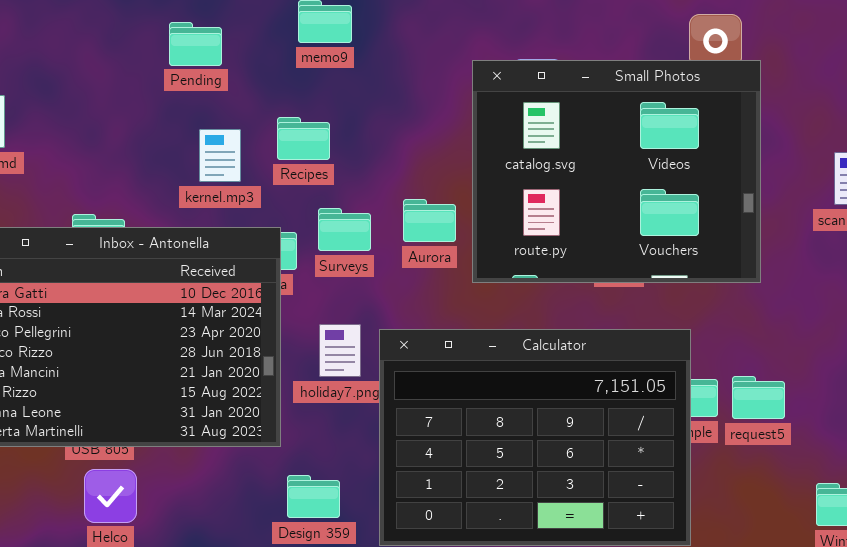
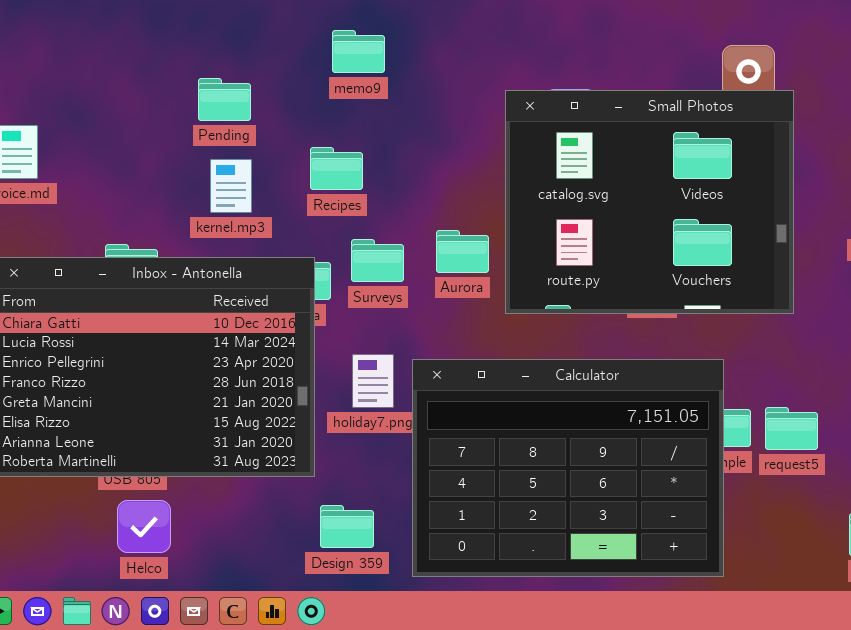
Pending: [169,22,222,66] -> [198,78,251,121], moved
kernel.mp3: [199,129,241,182] -> [210,159,252,213], moved

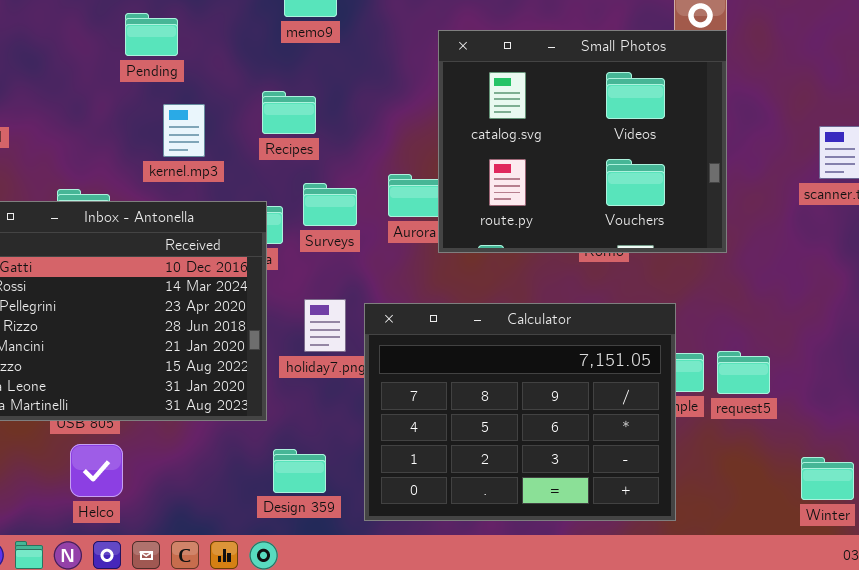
Pending: [198,78,251,121] -> [125,13,178,56], moved
Small Photos: [505,90,794,314] -> [438,30,727,253], moved

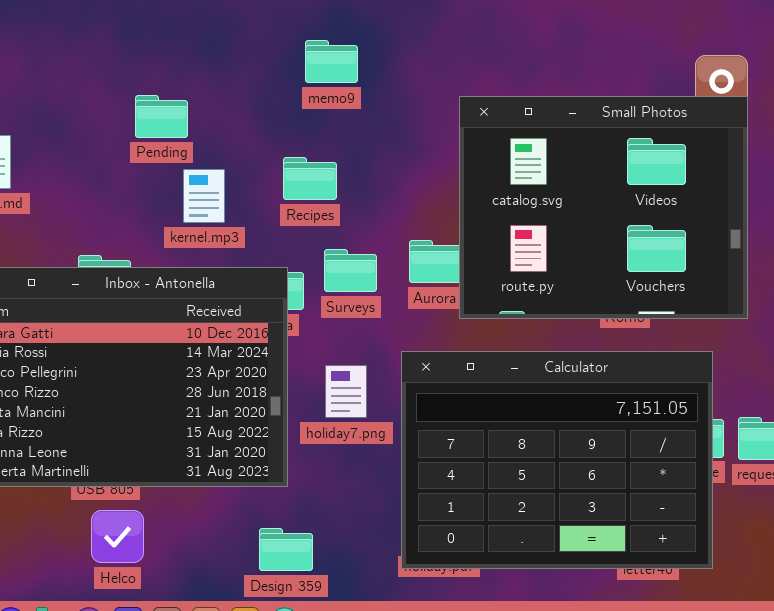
Pending: [125,13,178,56] -> [135,95,188,138], moved
Calculator: [364,303,676,521] -> [401,351,713,569], moved
Design 359: [273,449,326,493] -> [259,528,313,571], moved

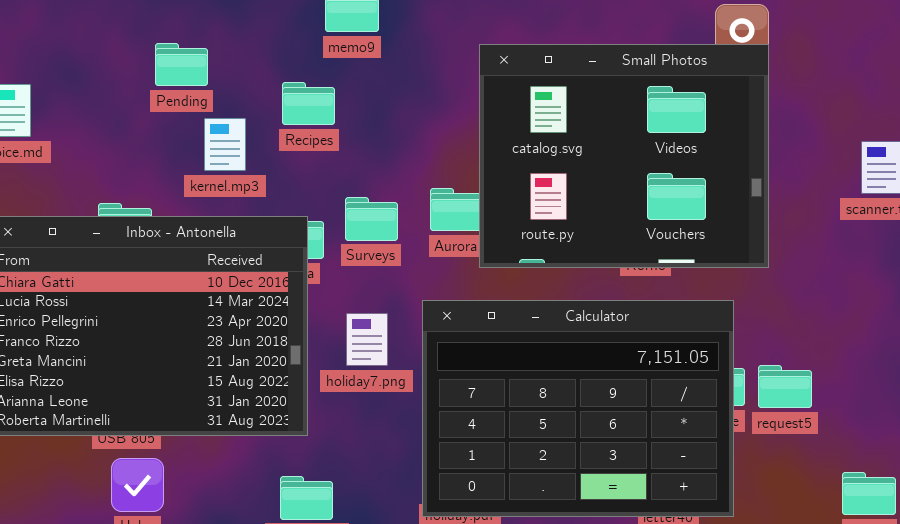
Recipes: [283,157,337,200] -> [282,82,335,125], moved

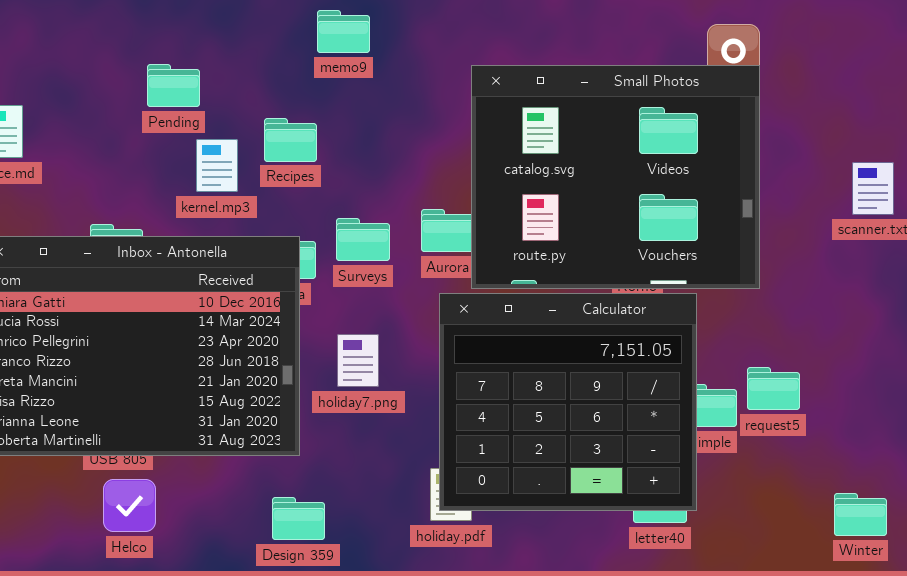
Recipes: [282,82,335,125] -> [264,118,317,162], moved
Calculator: [422,300,734,517] -> [439,293,697,511], moved, resized
request5: [758,365,812,408] -> [747,367,800,410], moved

